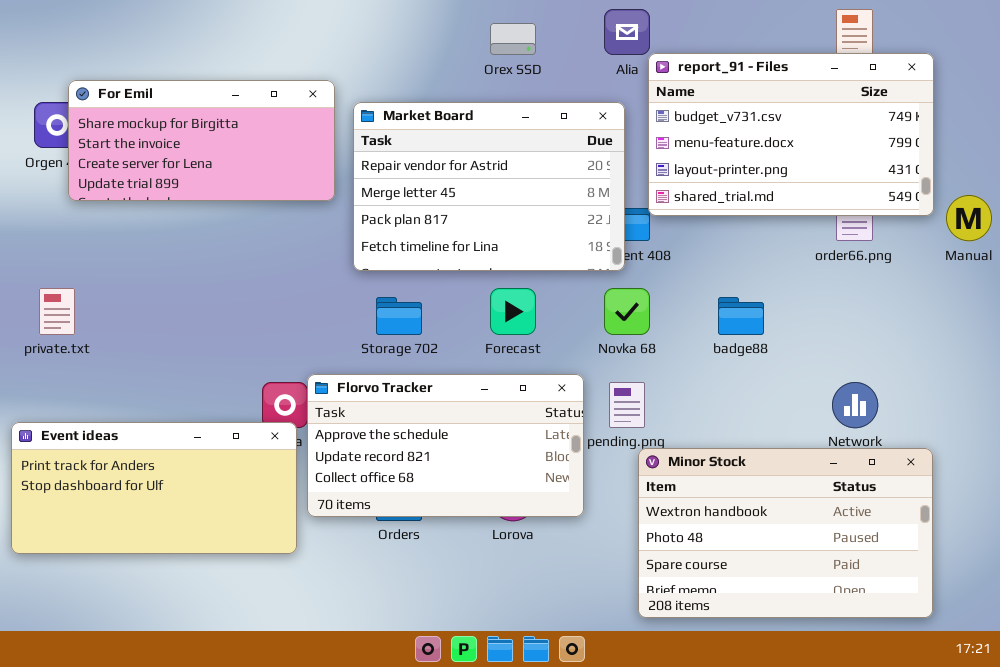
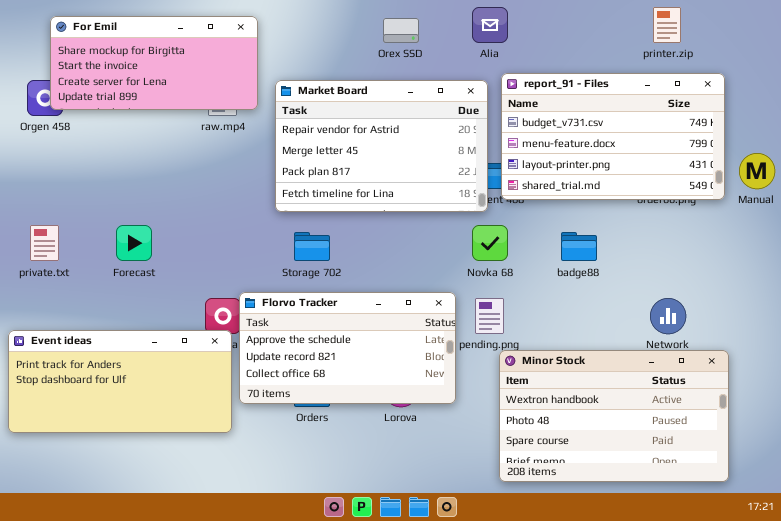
report_91 - Files: [648,53,934,216] -> [501,73,725,200], moved
For Emil: [68,80,335,201] -> [50,16,258,110], moved
Forecast: [490,288,536,335] -> [116,225,152,261], moved

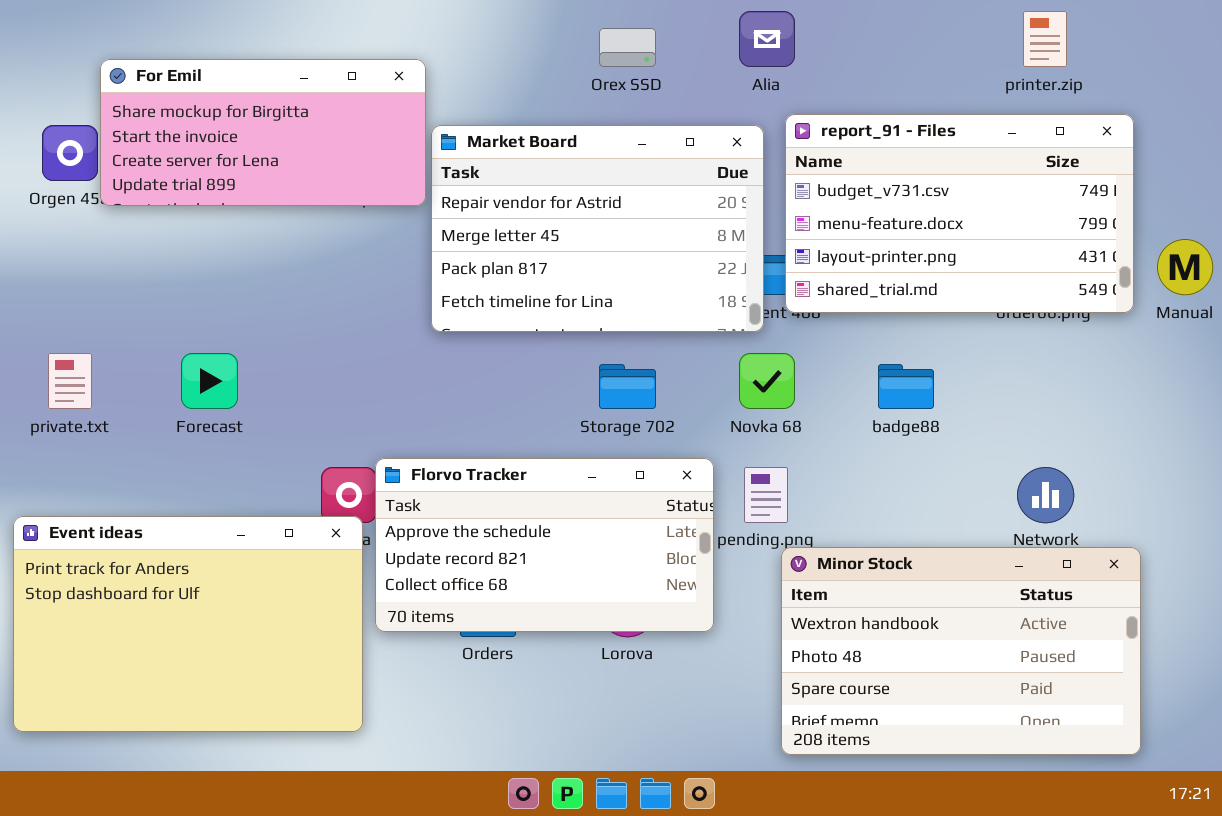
For Emil: [50,16,258,110] -> [100,59,426,206], moved
Storage 702: [294,232,330,261] -> [599,364,656,409], moved
Event ideas: [8,330,232,433] -> [13,516,363,732], resized

